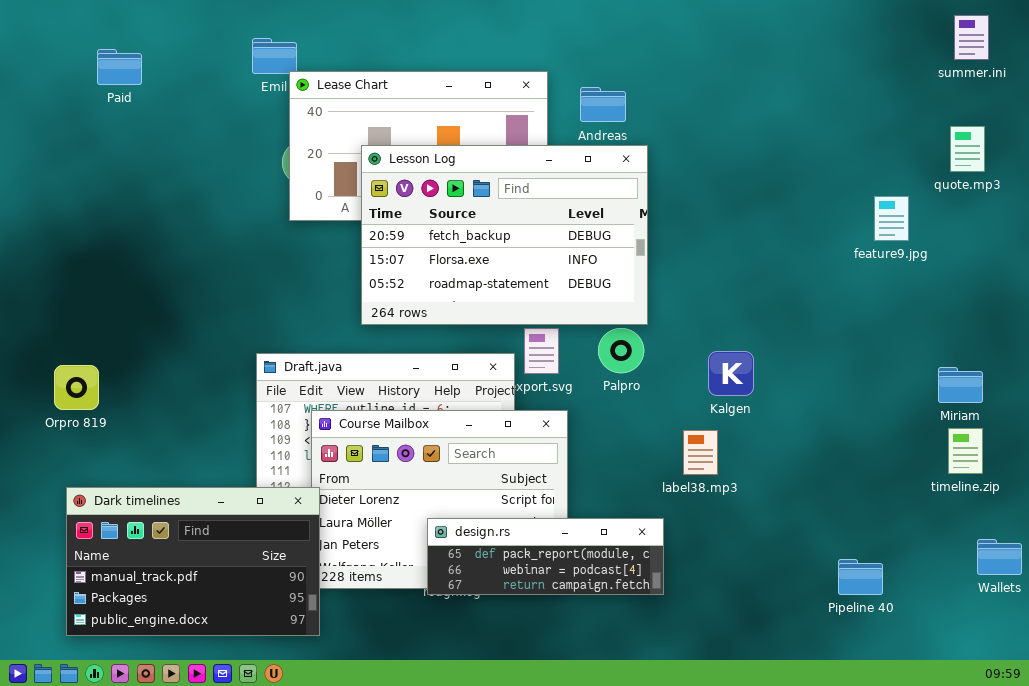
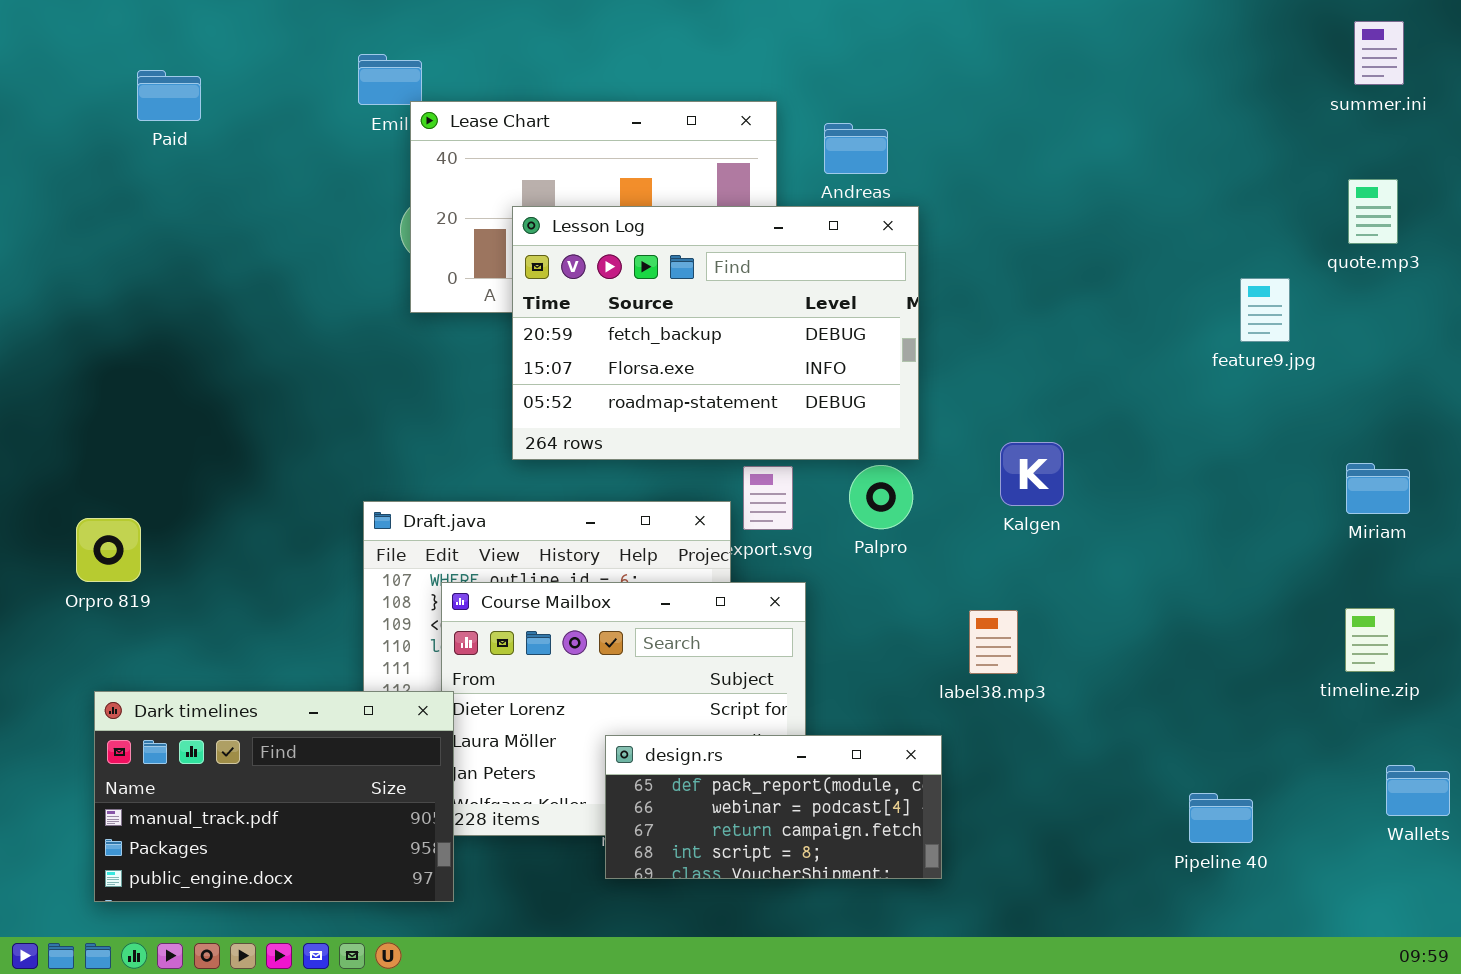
Kalgen: [708,351,754,396] -> [1000,442,1064,506], moved
Miriam: [938,367,983,403] -> [1346,463,1410,514], moved
design.rs: [427,518,664,595] -> [605,735,942,879], resized

